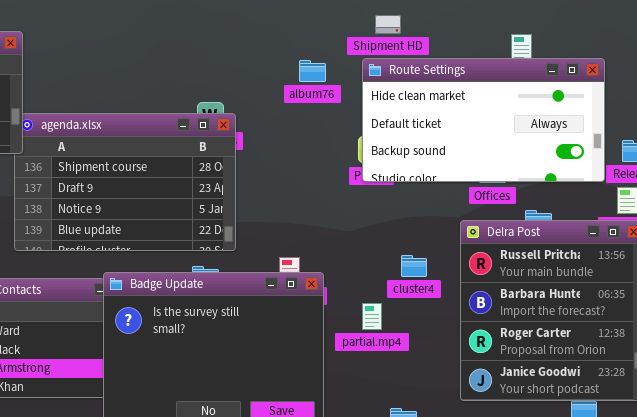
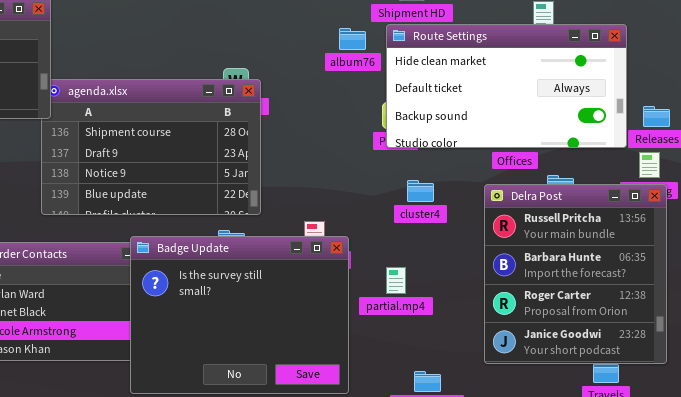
album76: [299,60,326,82] -> [339,28,366,50], moved
cluster4: [401,255,427,277] -> [407,180,434,202], moved

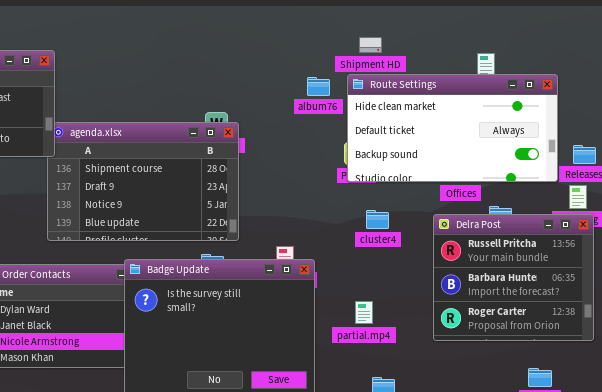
Delra Post: [484,184,667,364] -> [433,214,594,341], resized
partial.mp4: [386,267,406,294] -> [355,301,373,324], moved

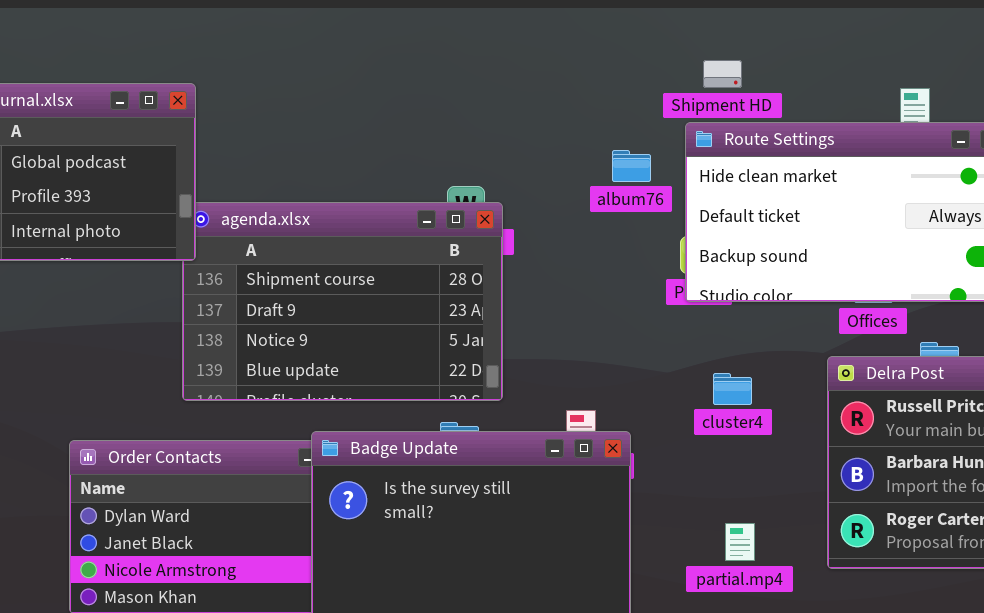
album76: [307,77,330,96] -> [612,150,651,182], moved
cluster4: [366,210,389,229] -> [713,373,752,405], moved
partial.mp4: [355,301,373,324] -> [725,523,755,561], moved

